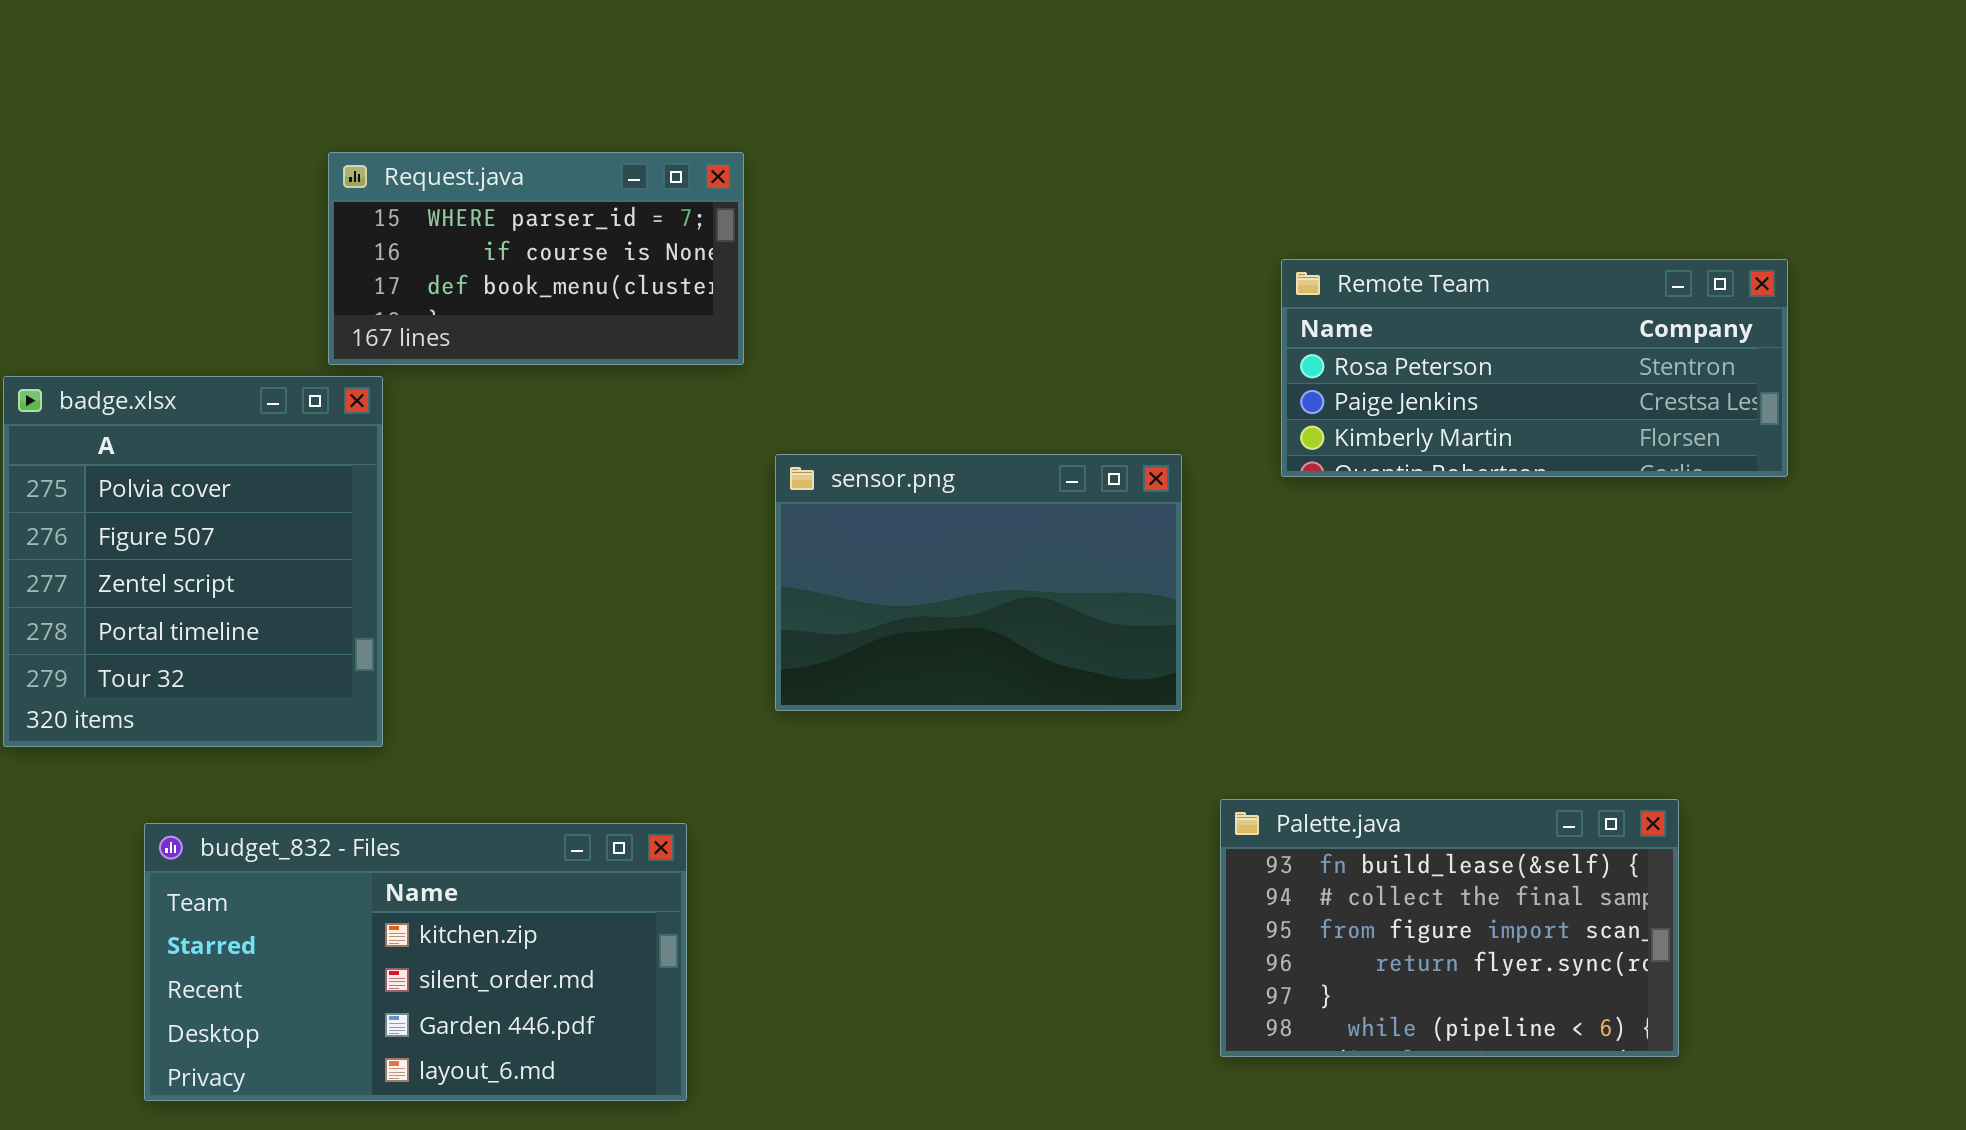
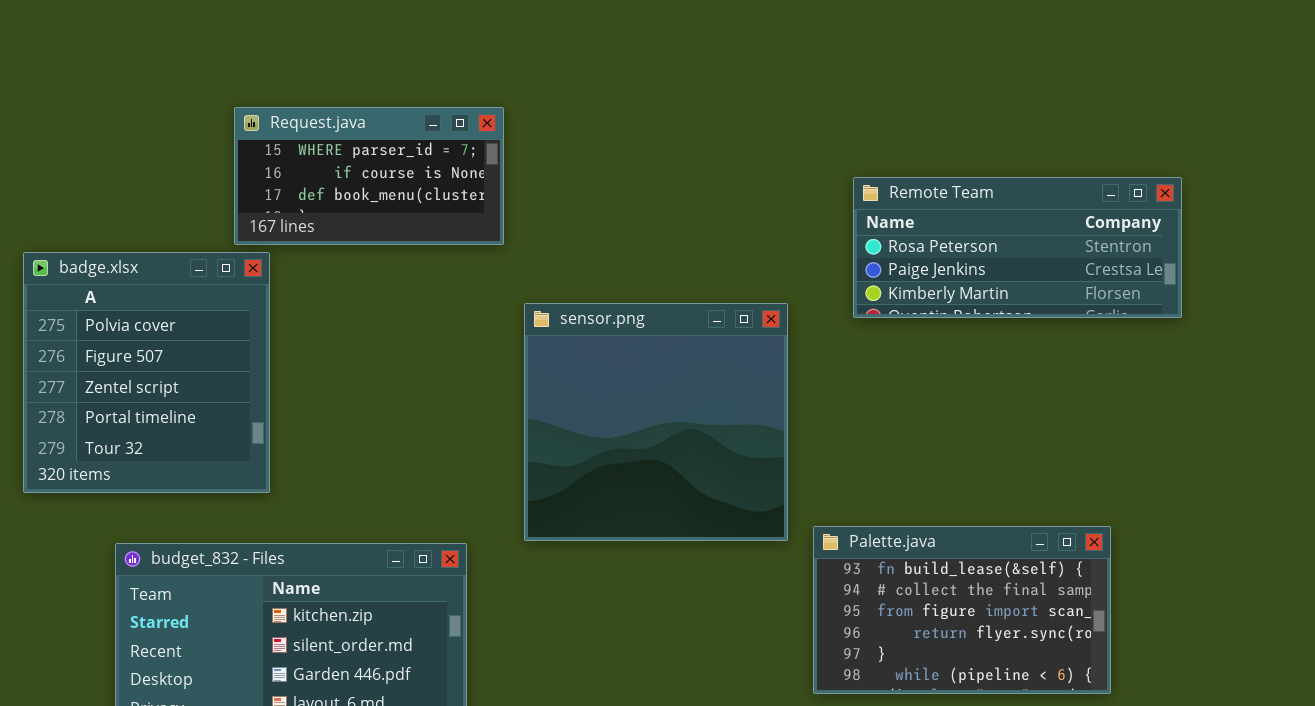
sensor.png: [775,454,1182,711] -> [524,303,788,541], resized

